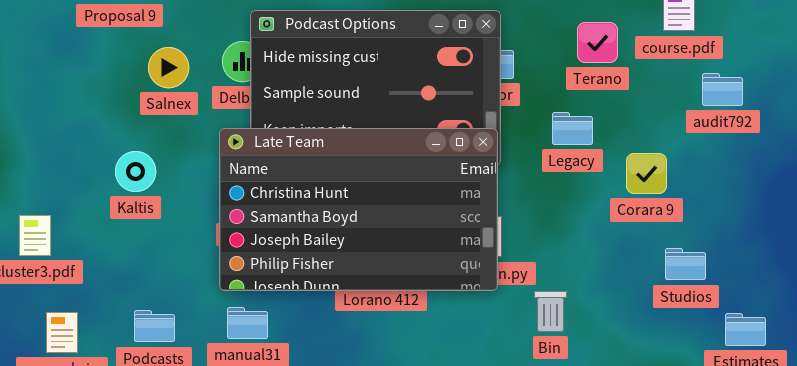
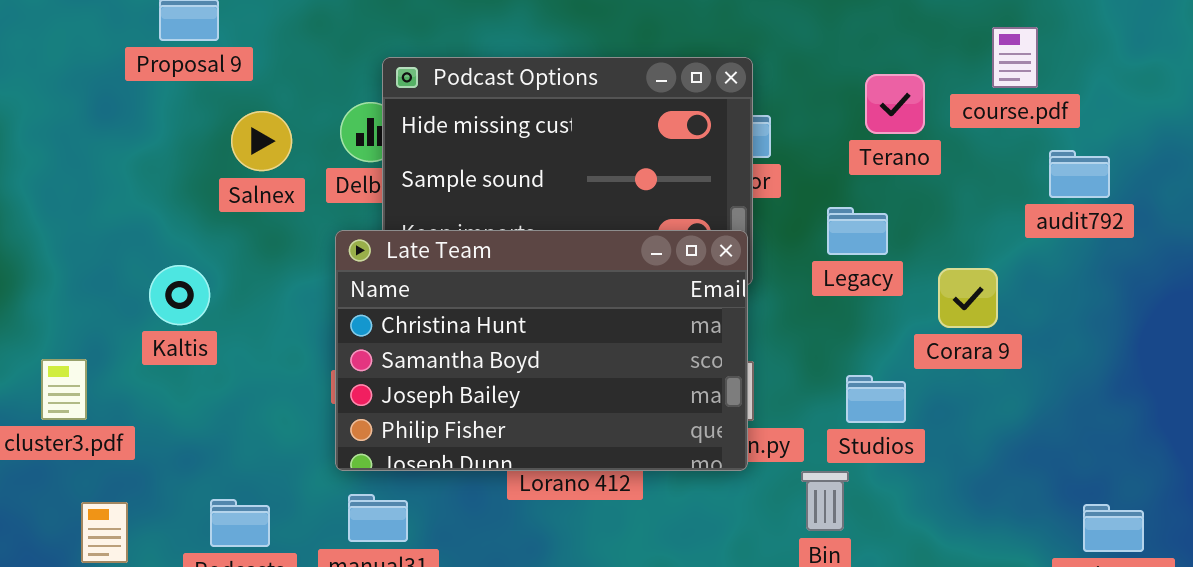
Kaltis: [115,151,156,192] -> [149,265,210,325], moved
Studios: [665,248,706,280] -> [846,375,906,423], moved

